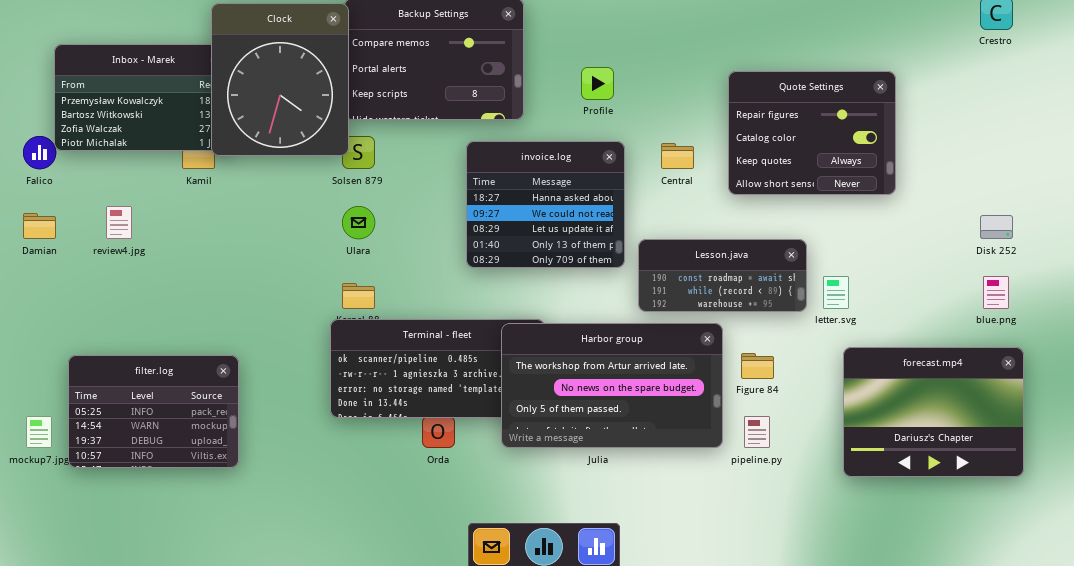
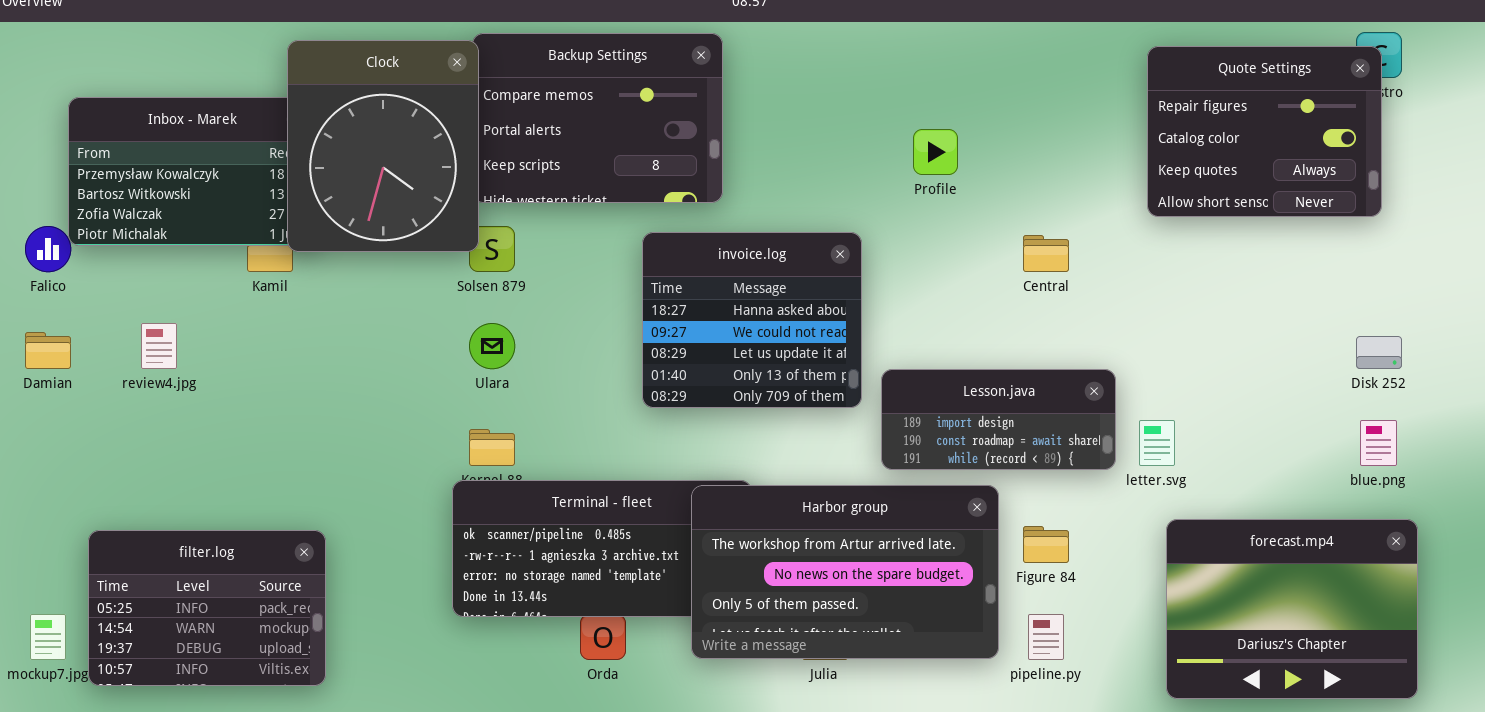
Profile: [581,67,614,100] -> [913,129,958,175], moved
Quote Settings: [728,71,896,195] -> [1147,46,1382,217], moved
Central: [661,143,694,169] -> [1023,235,1069,272], moved
Lesson.java: [638,239,807,312] -> [881,369,1116,470], scrolled up 1 row

